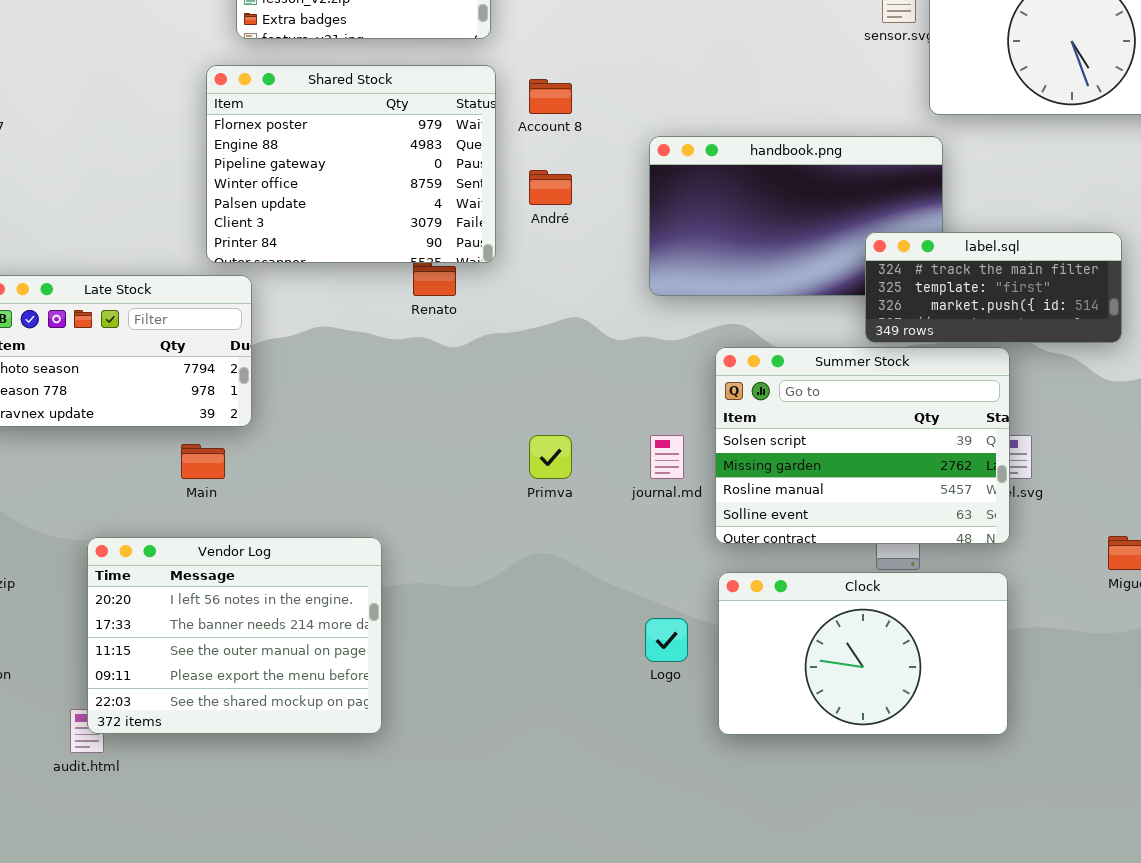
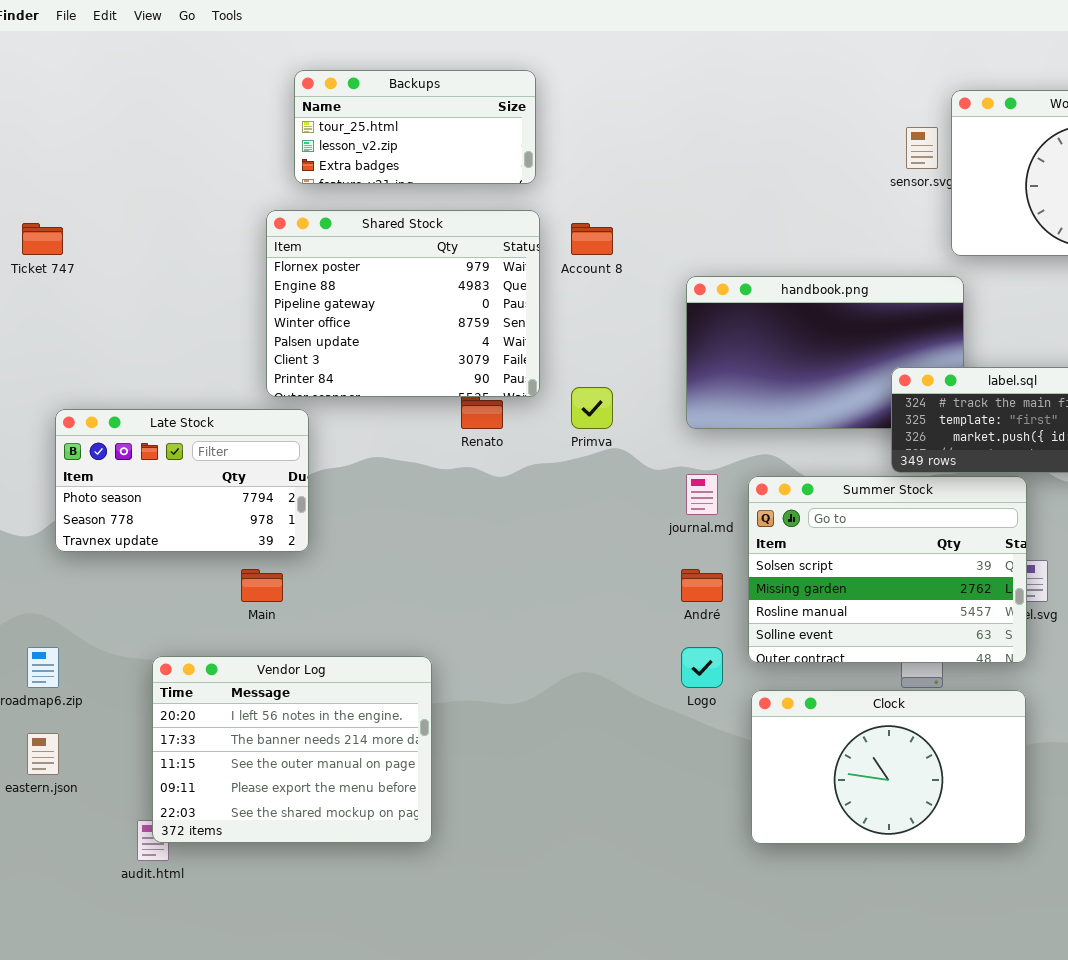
André: [529,170,572,205] -> [681,569,723,602], moved
Primva: [529,435,572,479] -> [571,387,613,429], moved
journal.md: [650,435,684,479] -> [686,474,718,515], moved
Logo: [645,618,688,662] -> [681,647,723,688], moved

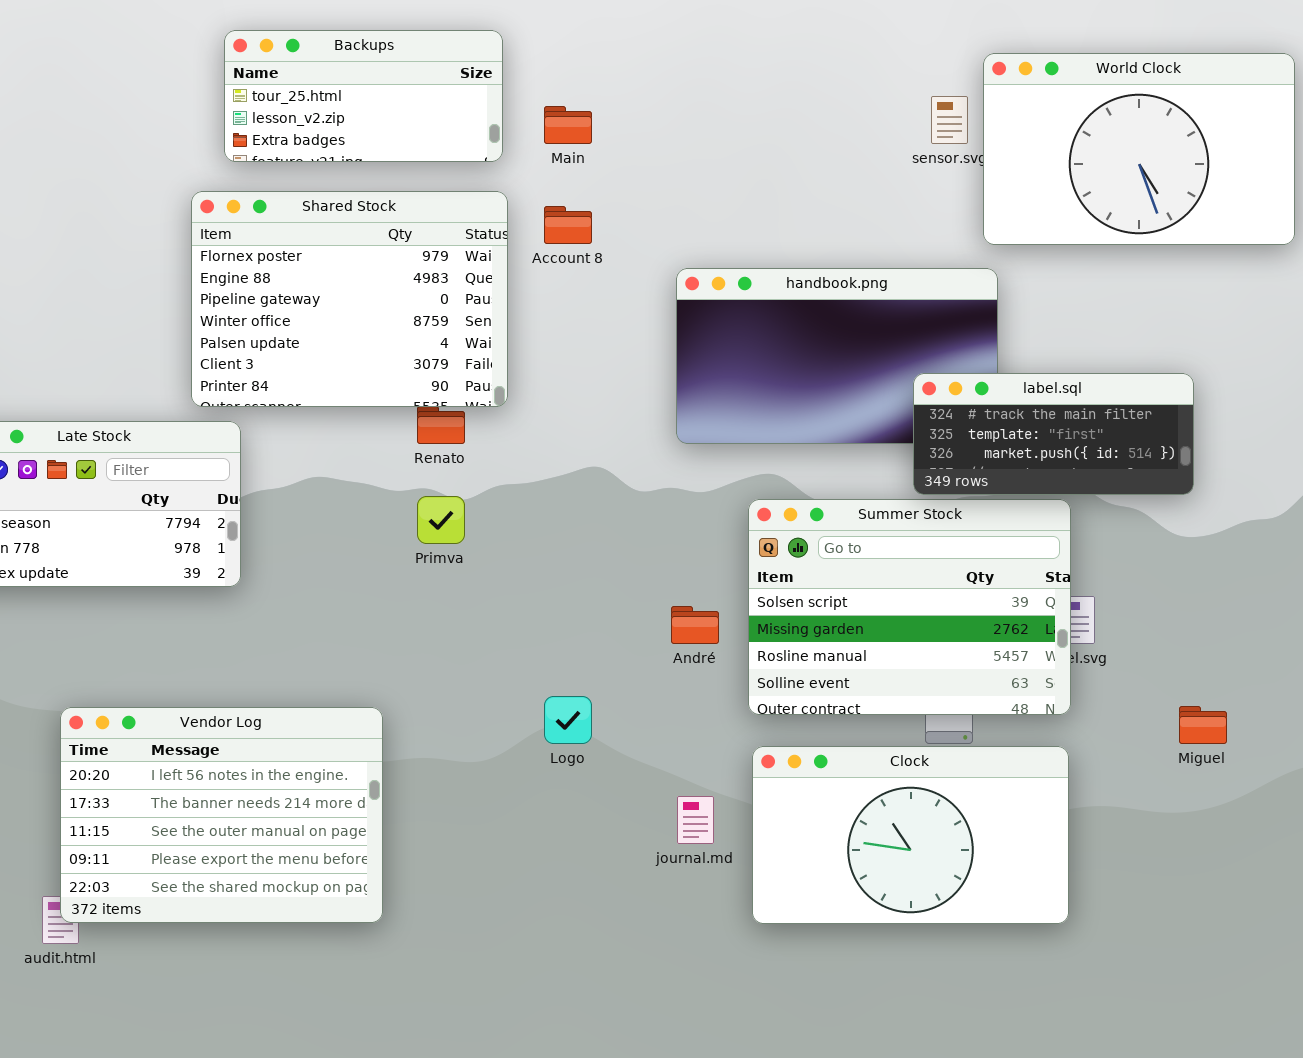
Primva: [571,387,613,429] -> [417,496,465,544], moved
journal.md: [686,474,718,515] -> [677,796,714,844], moved
Main: [241,569,283,602] -> [544,106,592,144], moved
Logo: [681,647,723,688] -> [544,696,592,744], moved

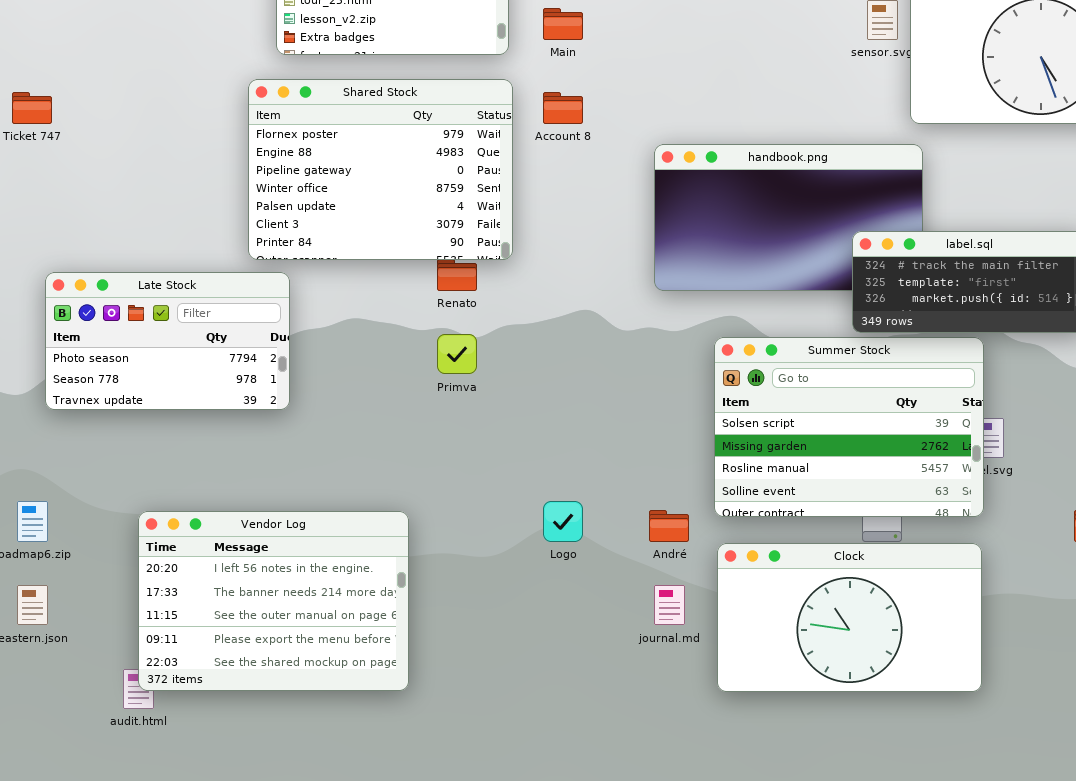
André: [671,606,719,644] -> [649,510,689,542], moved

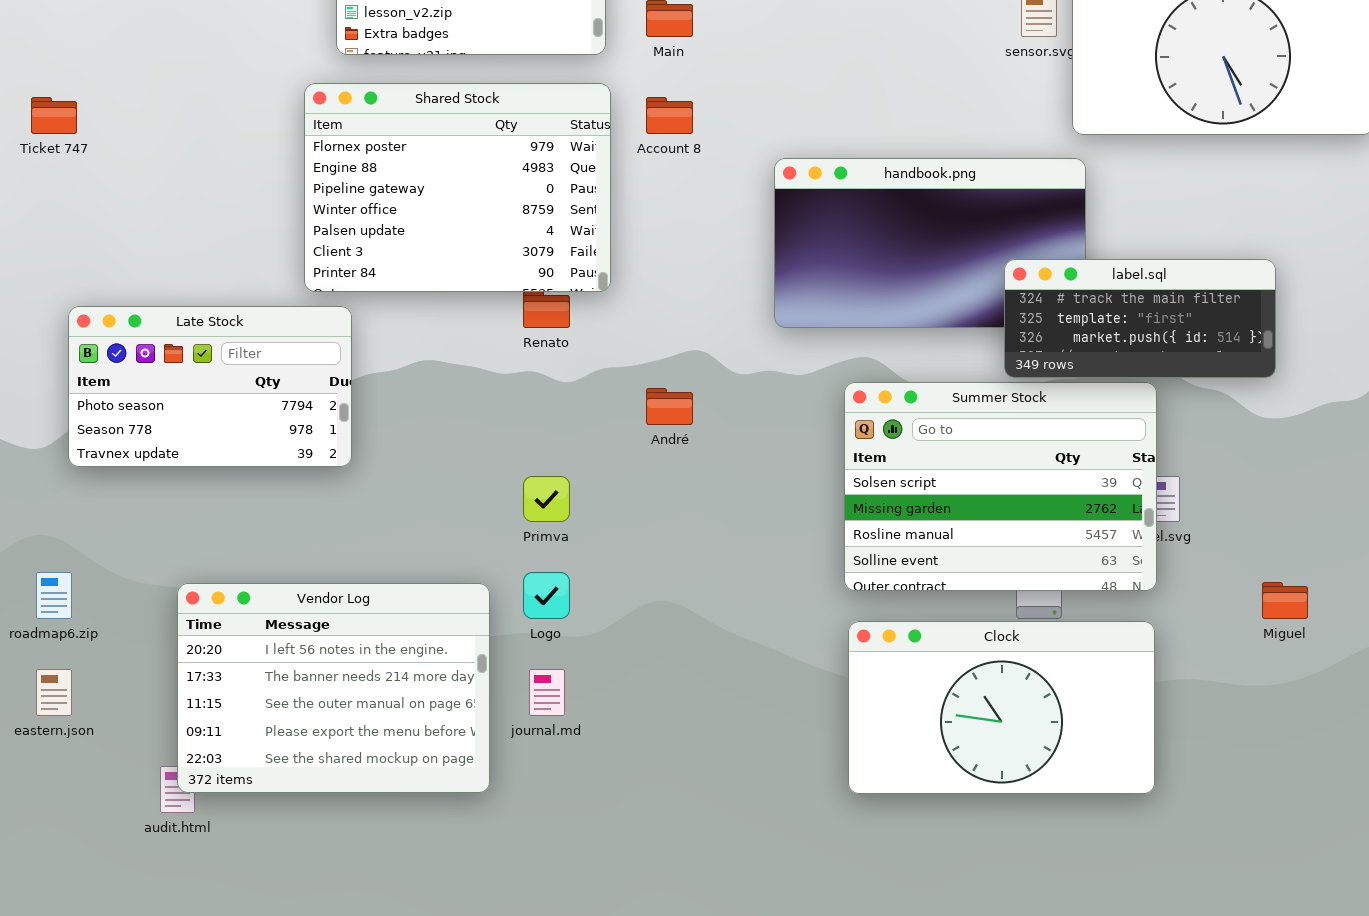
Primva: [437,334,477,374] -> [523,476,570,522], moved
Logo: [543,501,583,542] -> [523,572,570,619], moved
André: [649,510,689,542] -> [646,388,693,425], moved
journal.md: [654,585,685,625] -> [529,669,565,716], moved

